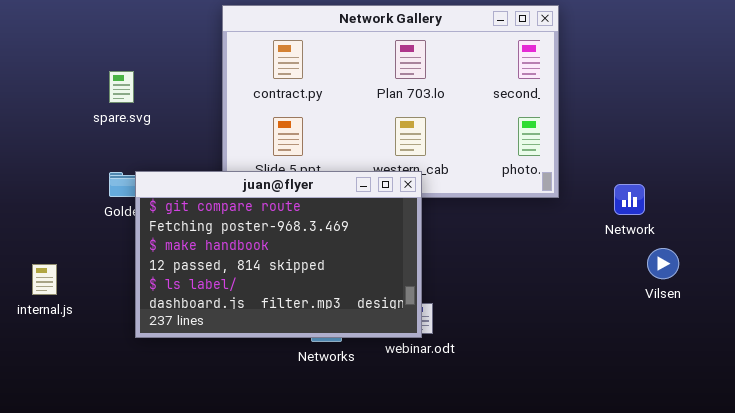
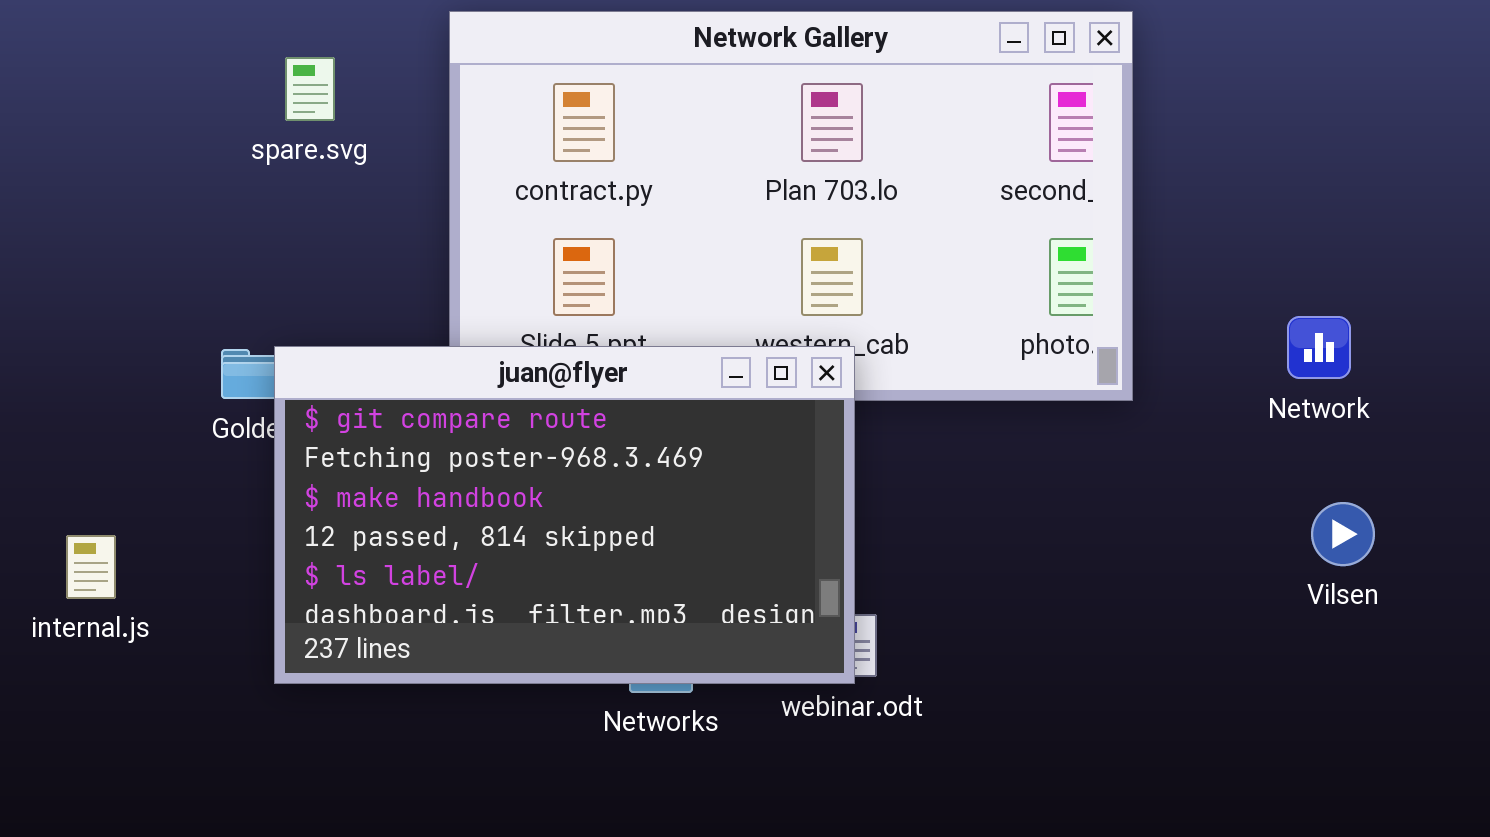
spare.svg: [109,71,134,103] -> [285,57,335,121], moved
Network: [614,184,645,215] -> [1287,316,1351,379], moved

